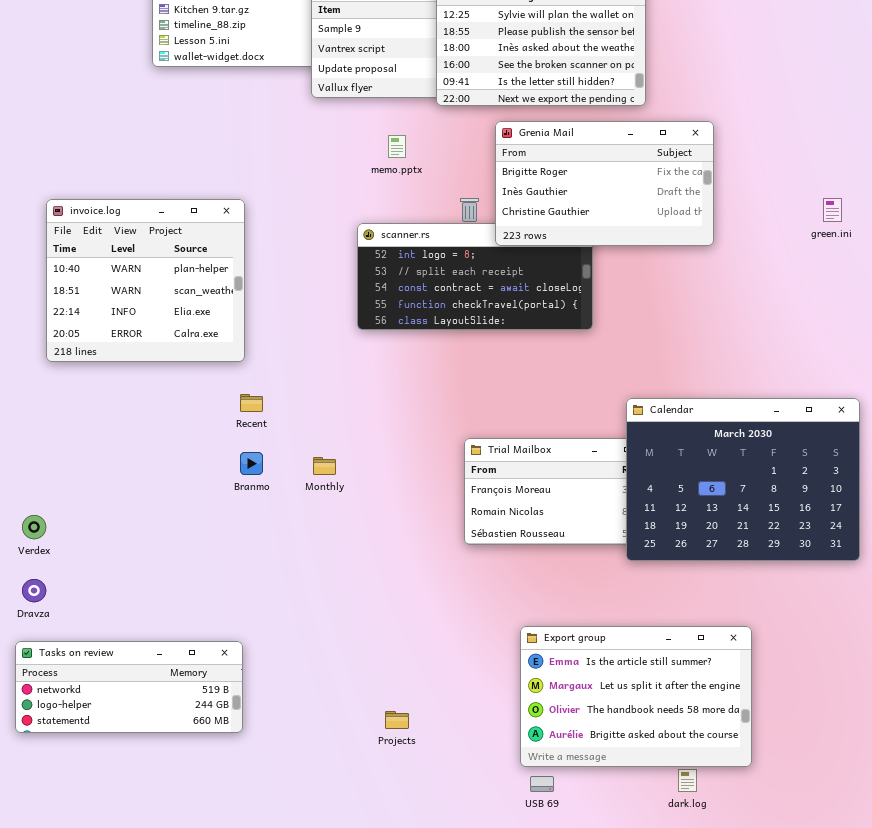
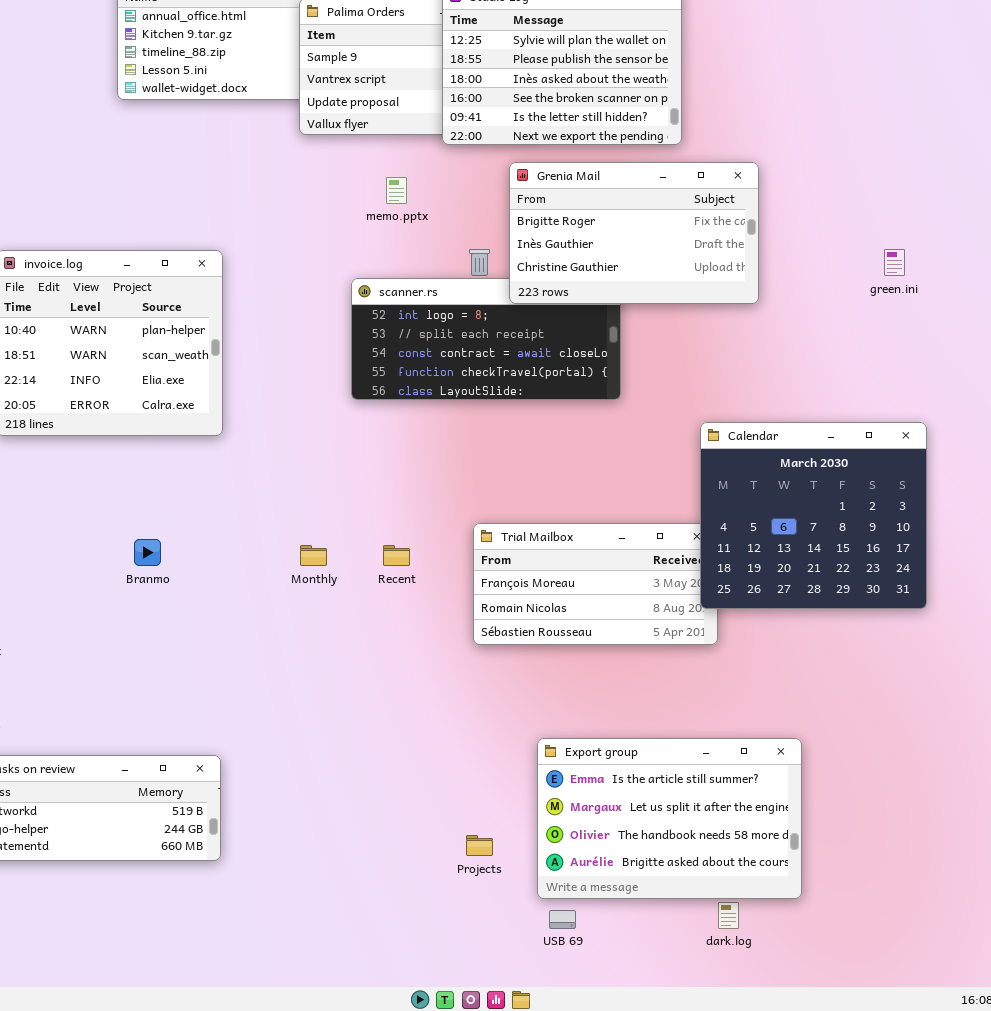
Recent: [240,394,263,412] -> [383,545,410,566], moved
Calendar: [626,398,860,561] -> [700,422,927,609], moved, resized
Branmo: [240,452,263,475] -> [134,539,161,566], moved
Projects: [385,711,409,729] -> [466,835,493,856], moved

